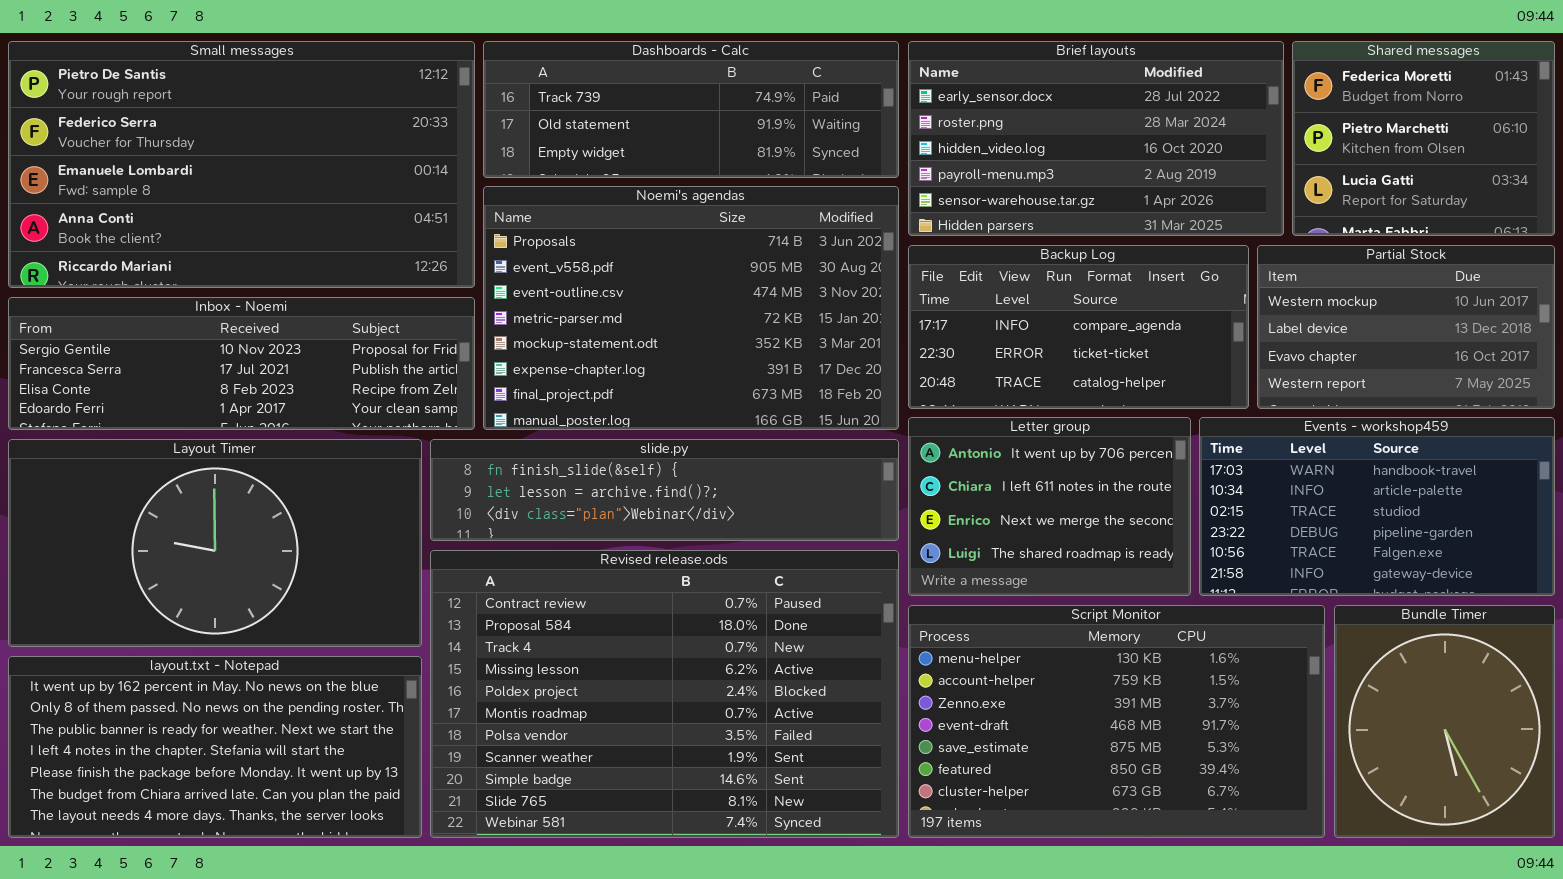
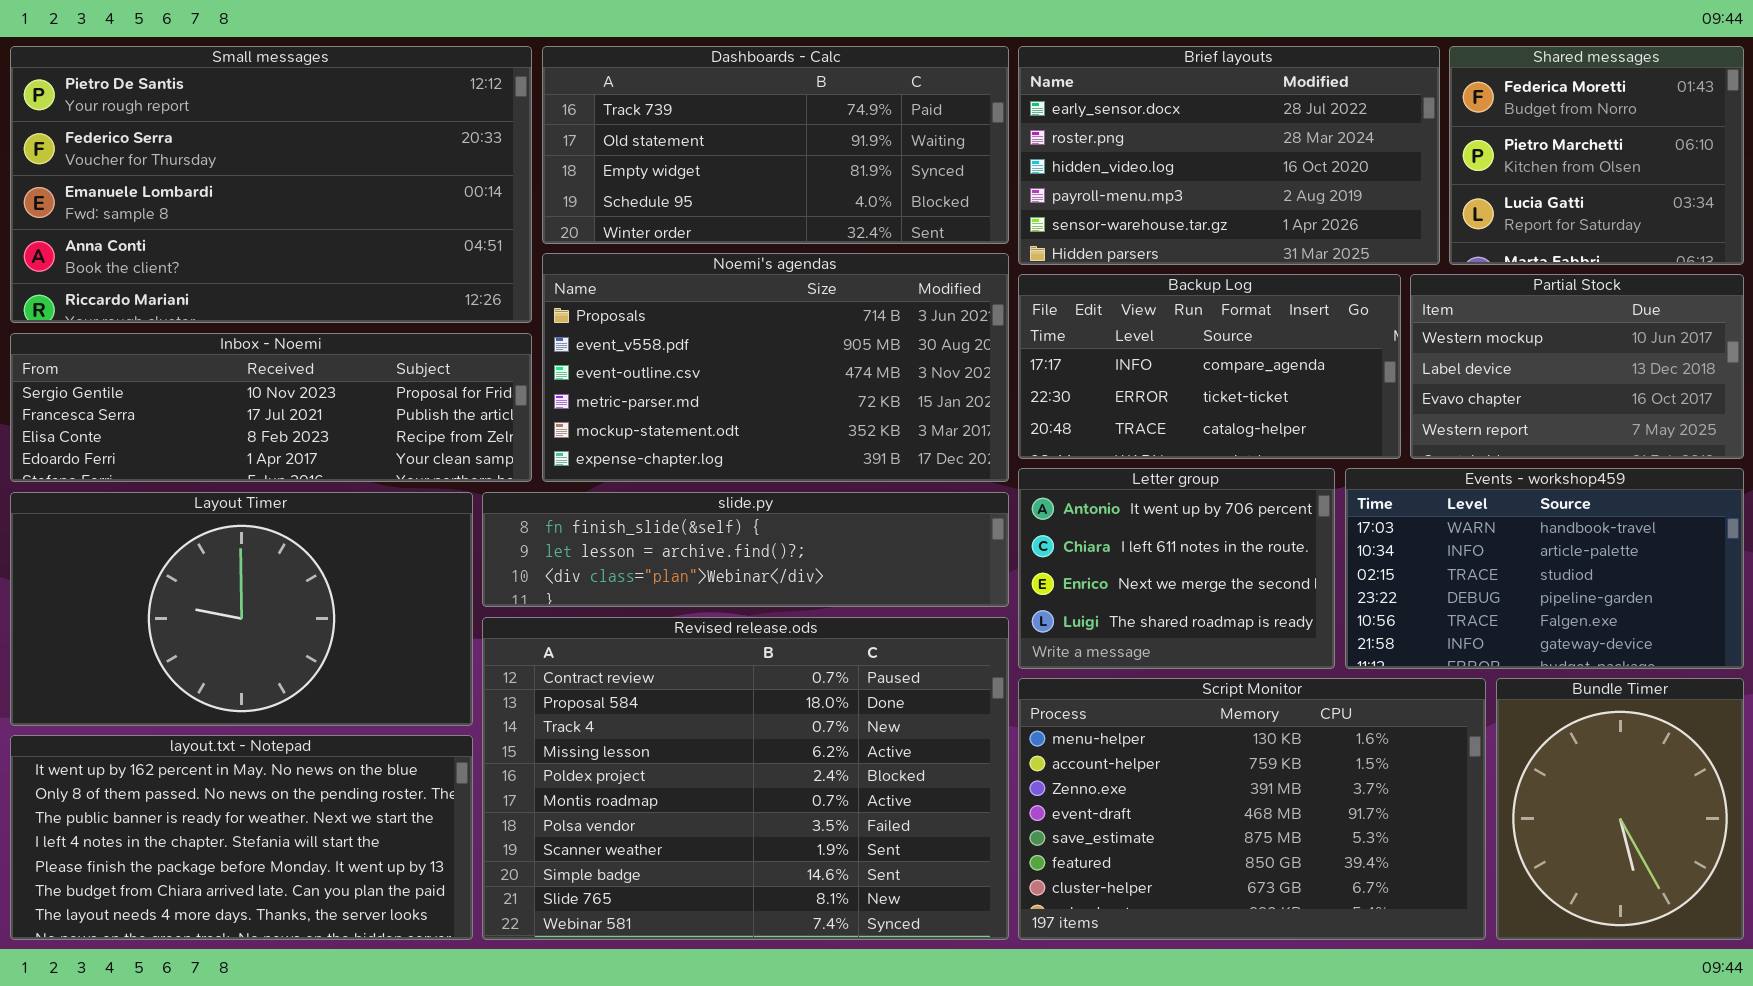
Dashboards - Calc: [483,41,899,178] -> [542,46,1009,244], resized
Noemi's agendas: [483,186,899,430] -> [542,253,1009,482], resized

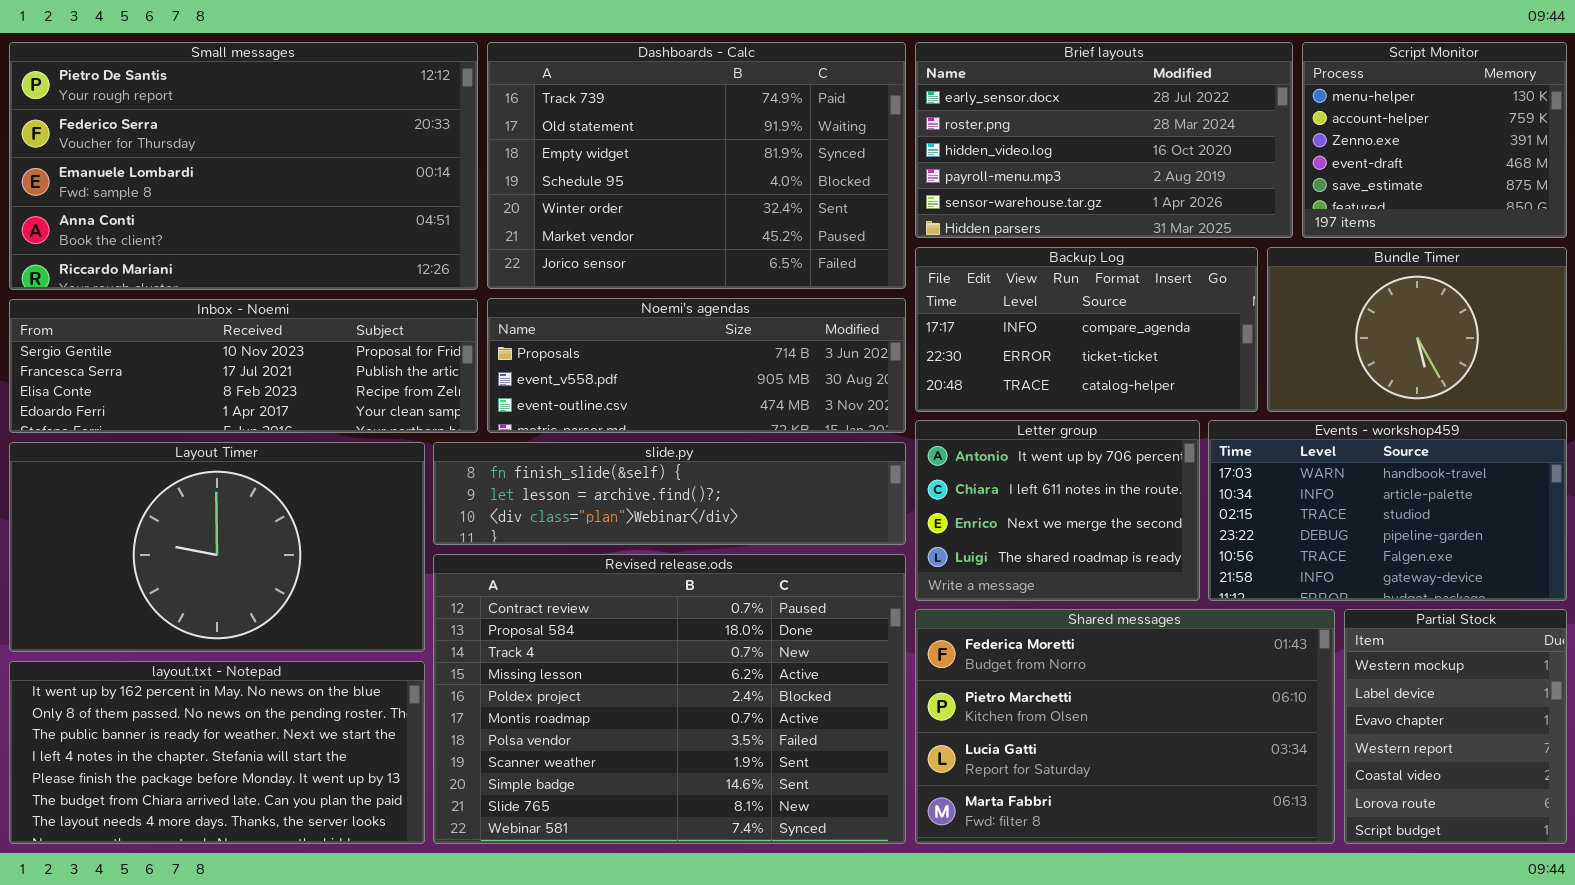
Dashboards - Calc: [542,46,1009,244] -> [487,42,906,289], resized
Shared messages: [1449,46,1744,265] -> [915,609,1335,844], moved, resized
Noemi's agendas: [542,253,1009,482] -> [487,298,906,433], resized
Partial Stock: [1410,274,1744,459] -> [1344,609,1567,844], moved, resized
Script Monitor: [1018,678,1486,940] -> [1302,42,1567,238], moved, resized
Bundle Timer: [1496,678,1744,940] -> [1267,247,1567,412], moved, resized

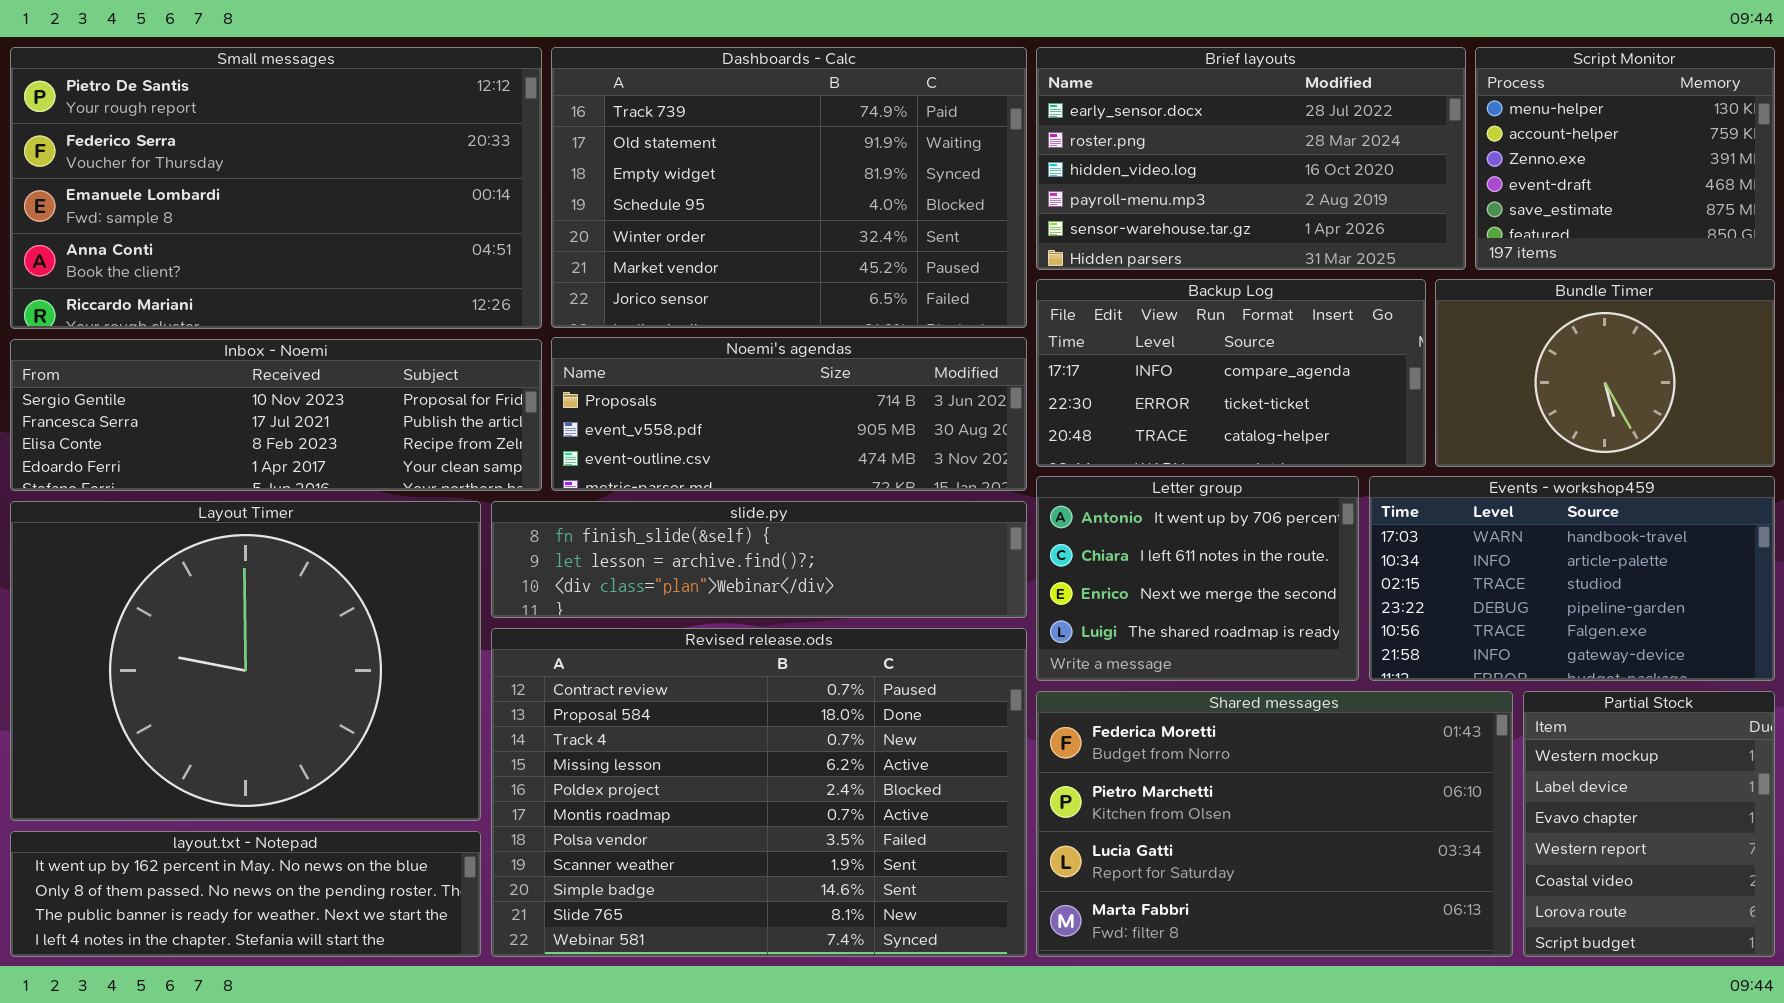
Layout Timer: [9,442,425,652] -> [10,501,481,821], resized
layout.txt - Notepad: [9,661,425,844] -> [10,831,481,957], resized

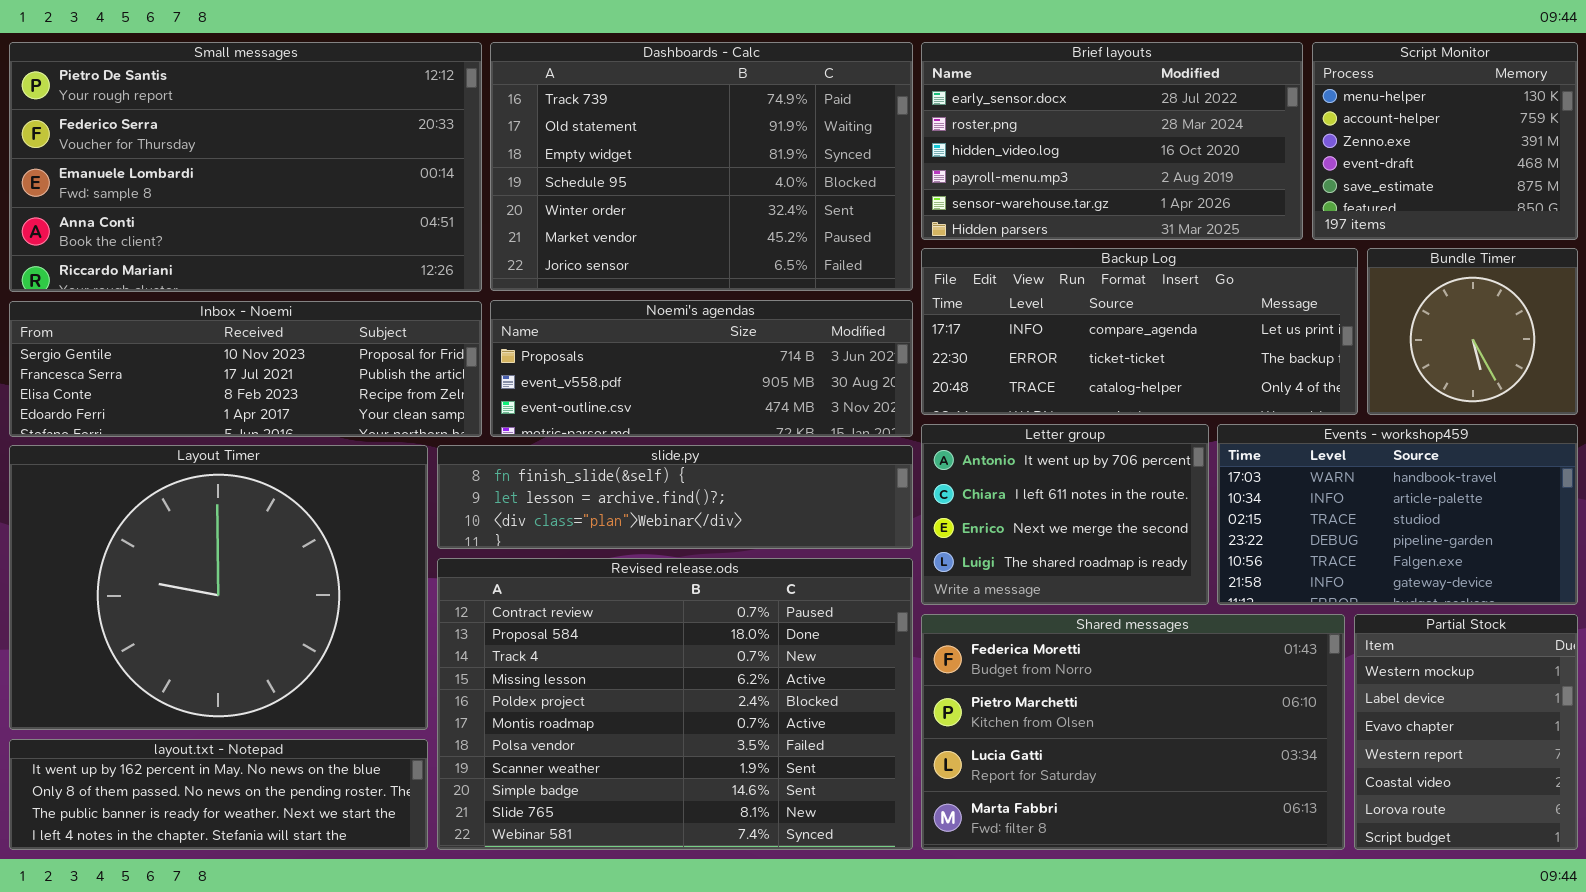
Backup Log: [1036,279,1426,467] -> [921,248,1358,415], resized
Bundle Timer: [1435,279,1775,467] -> [1367,248,1578,415], resized

